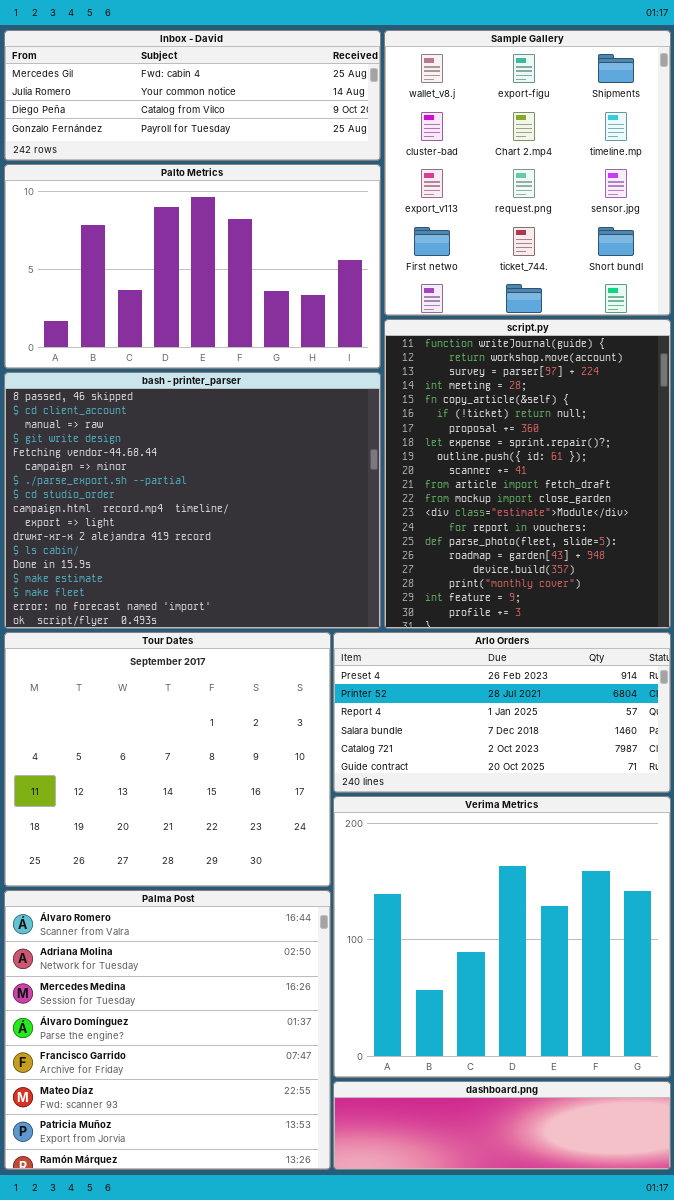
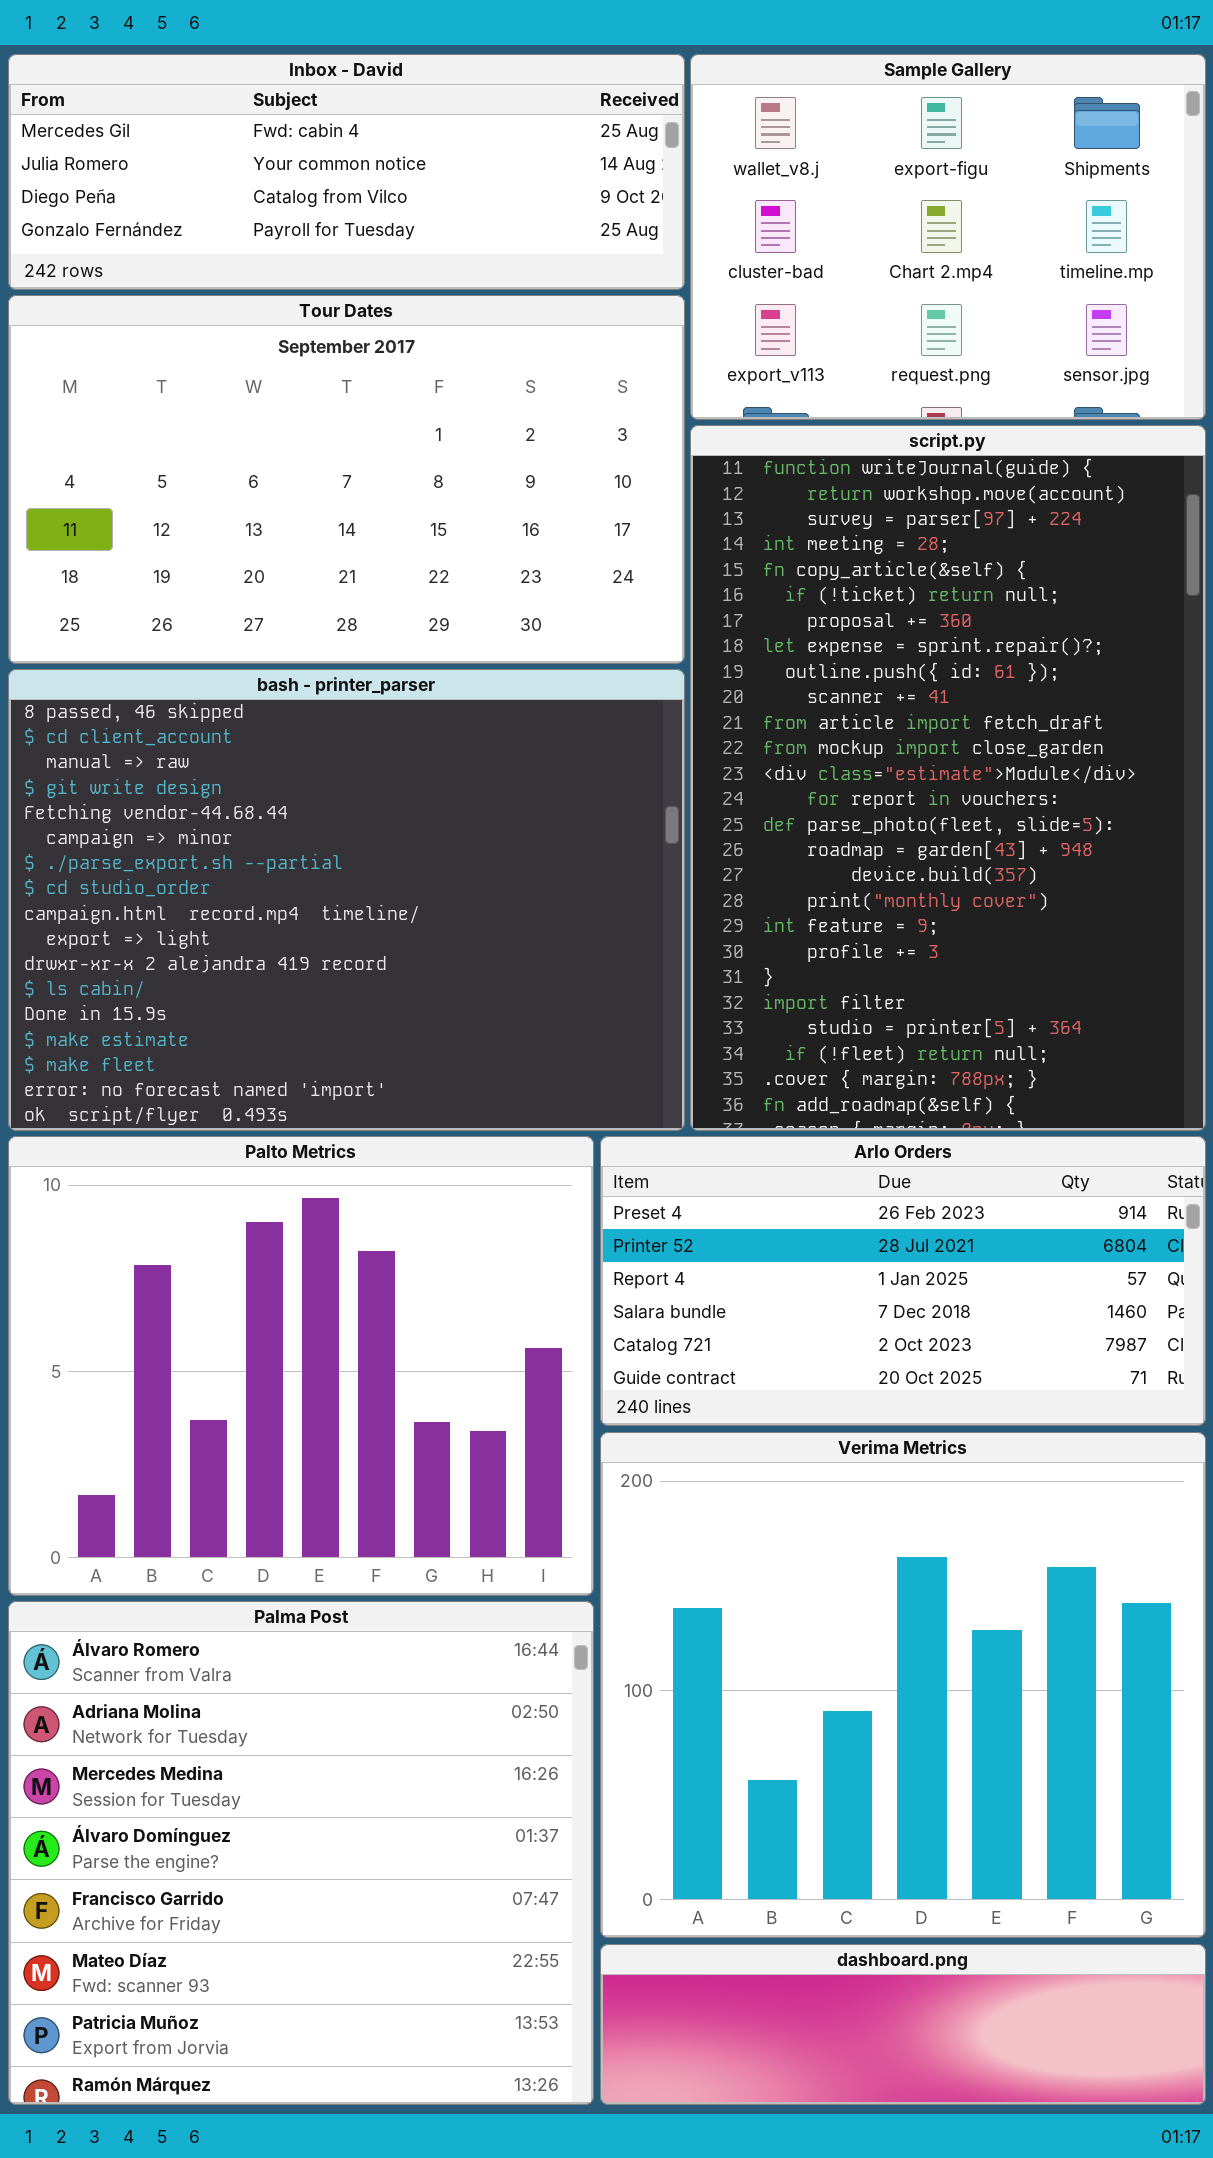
Sample Gallery: [384,30,671,316] -> [690,54,1206,420], resized
Palto Metrics: [4,164,381,369] -> [8,1136,594,1596], moved, resized
script.py: [384,319,671,629] -> [690,425,1206,1131], resized
Tour Dates: [4,632,331,887] -> [8,295,685,664], moved, resized

